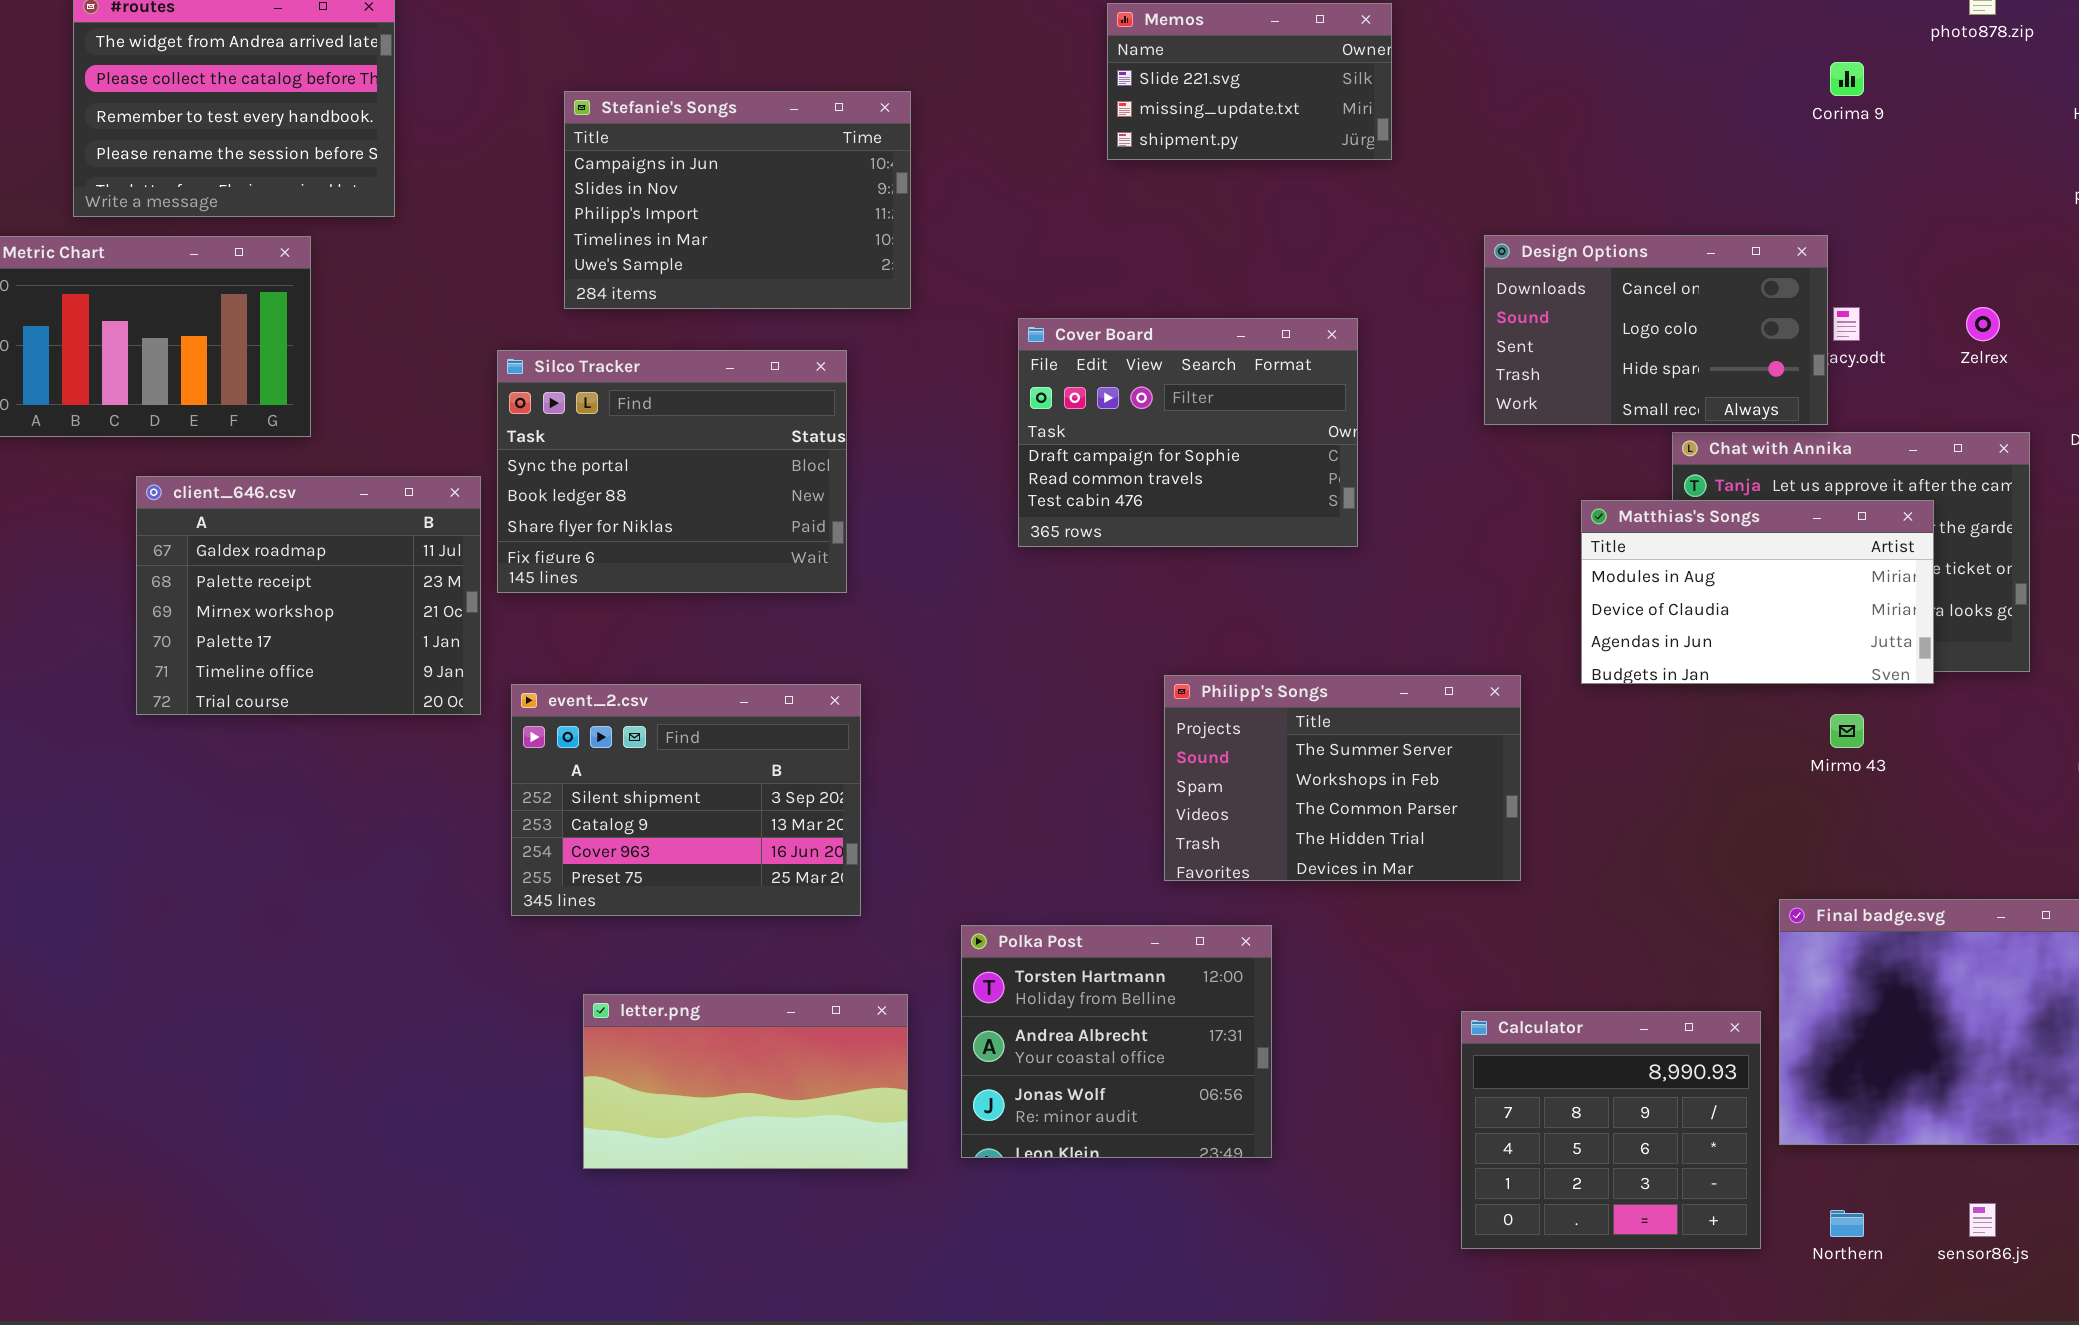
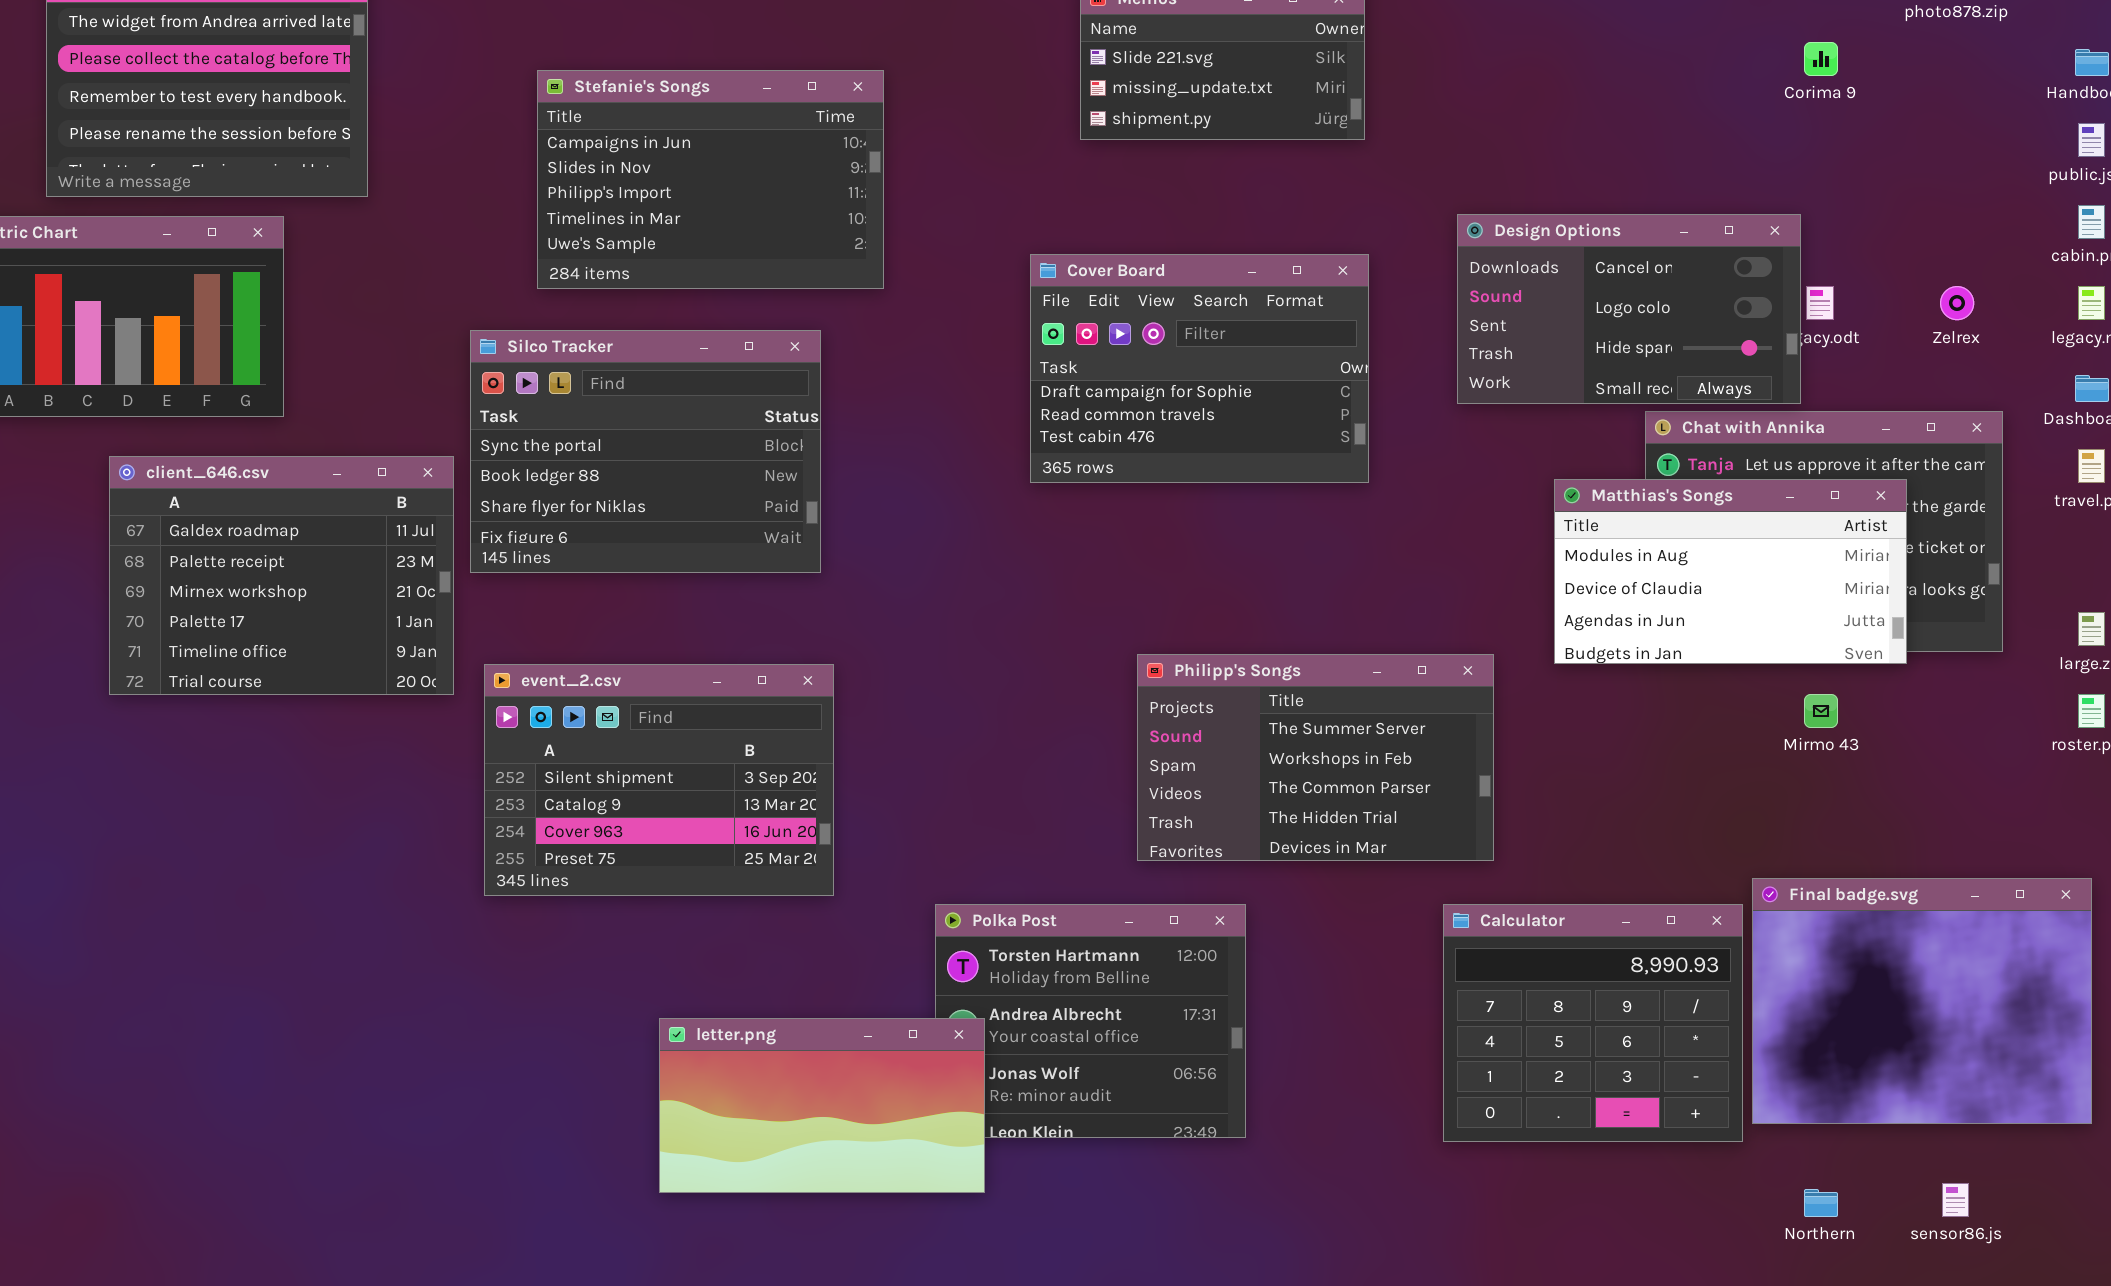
Cover Board: [1018,318,1358,547] -> [1030,254,1369,483], moved
letter.png: [583,994,908,1169] -> [659,1018,985,1193], moved
Calculator: [1461,1011,1761,1249] -> [1443,904,1743,1142], moved

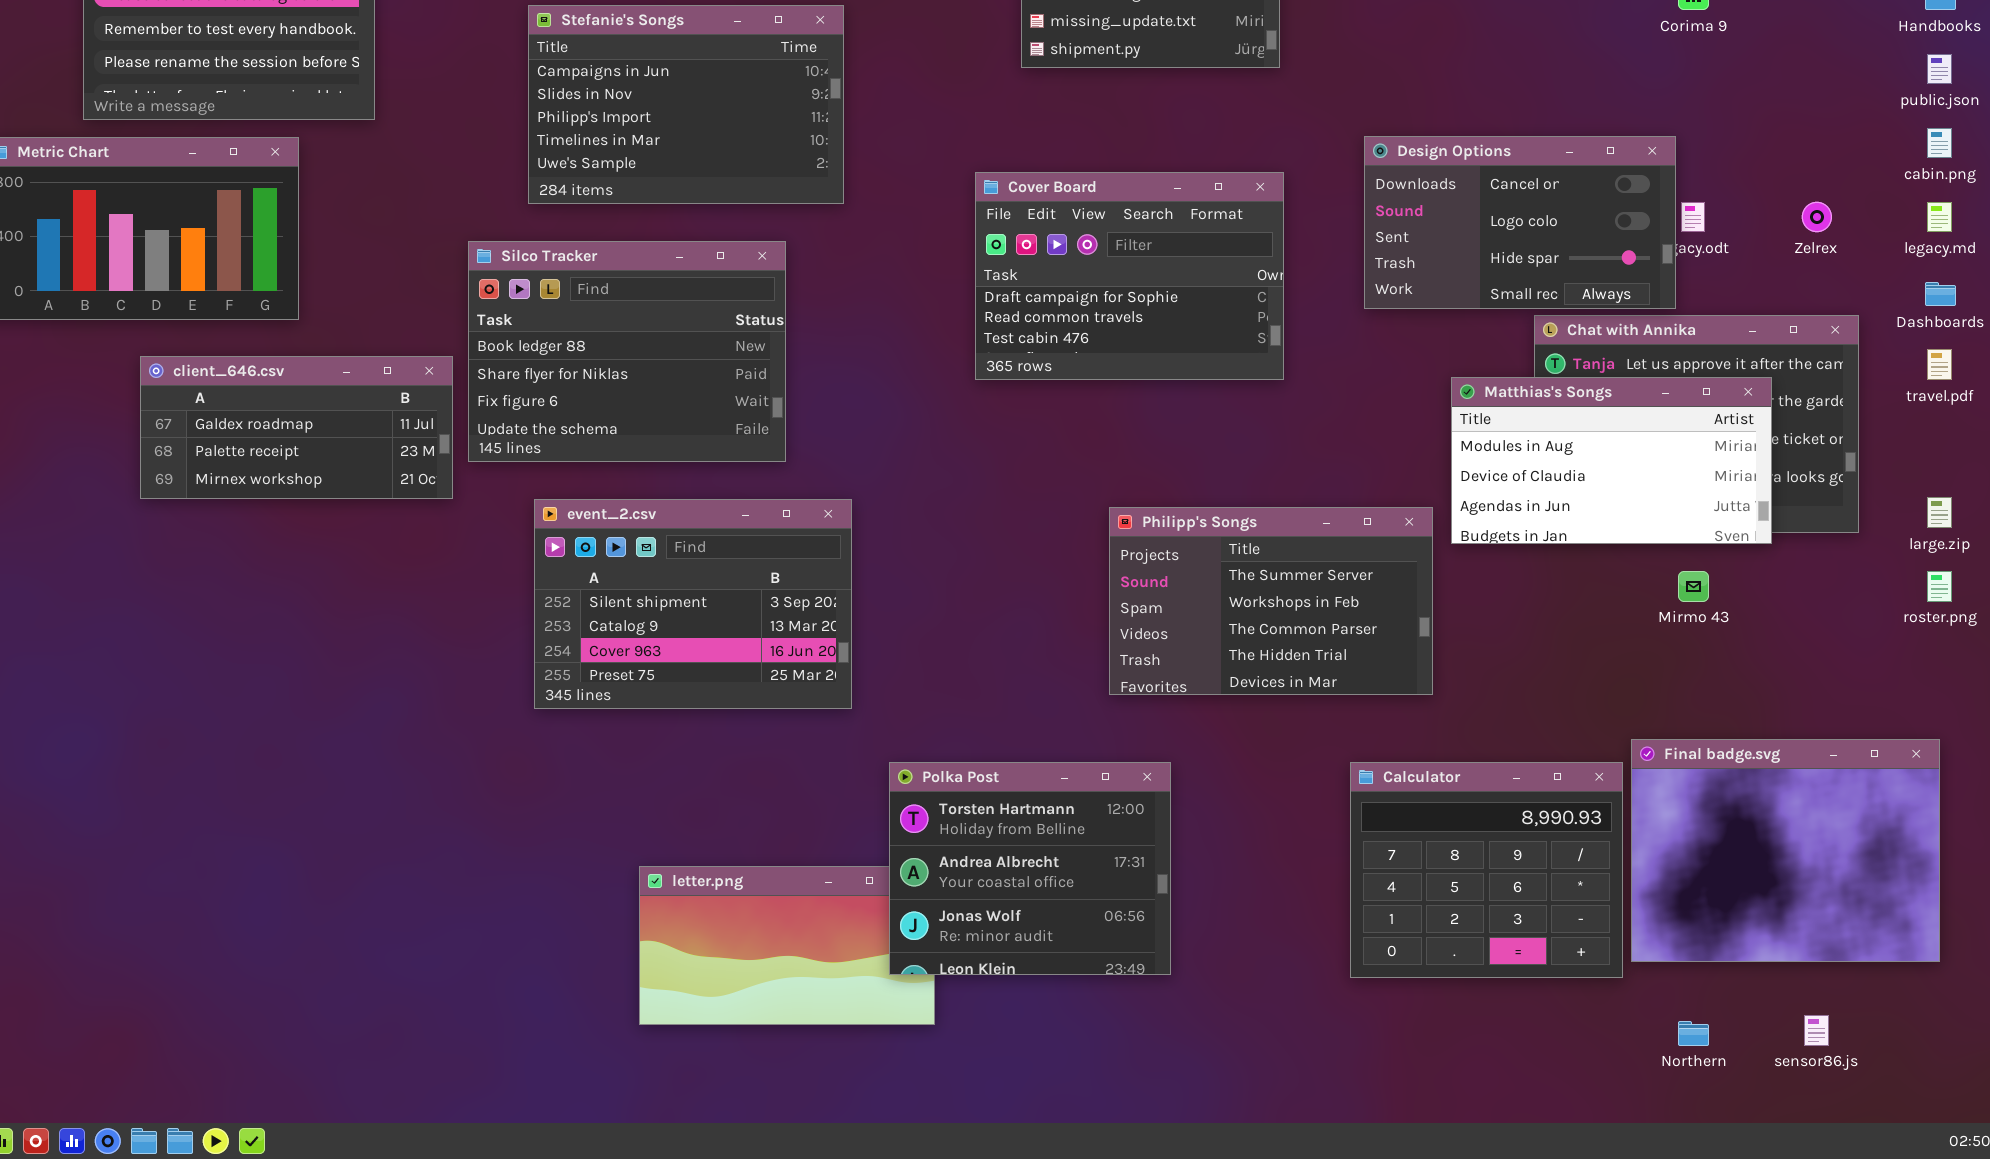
Silco Tracker: [470,330,821,573] -> [468,241,786,462], scrolled down 1 row
client_646.csv: [109,456,454,695] -> [140,356,453,499], resized
Philipp's Songs: [1137,654,1494,861] -> [1109,507,1433,695], moved
event_2.csv: [484,664,834,896] -> [534,499,852,709], moved
Polka Post: [935,904,1246,1138] -> [889,762,1171,975], raised

